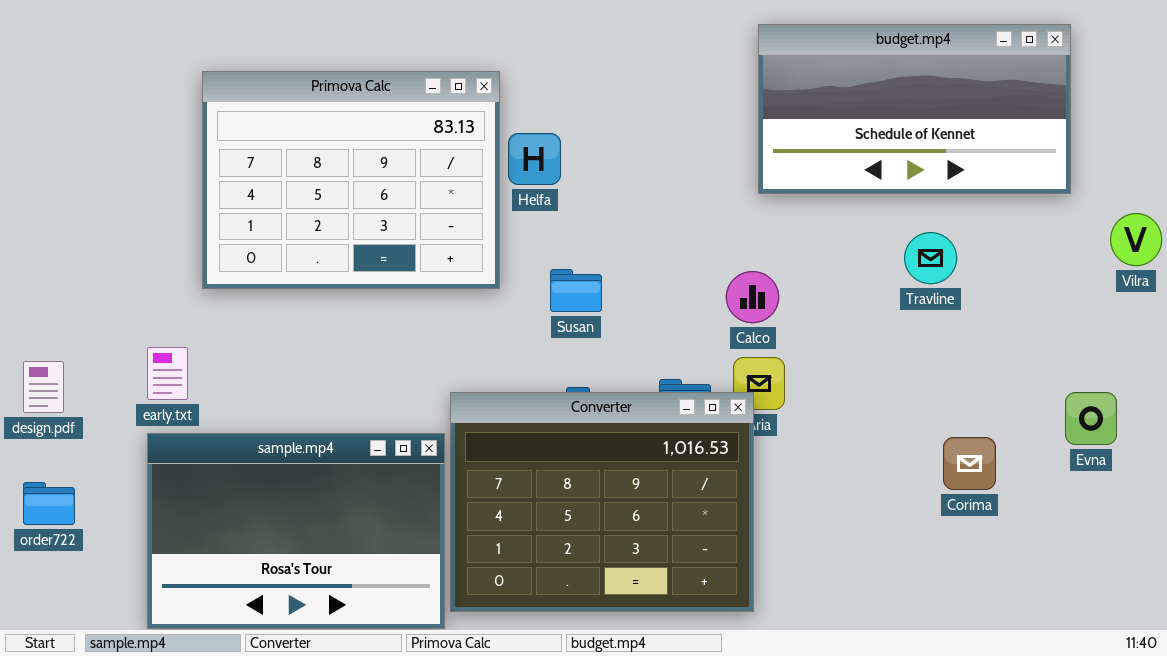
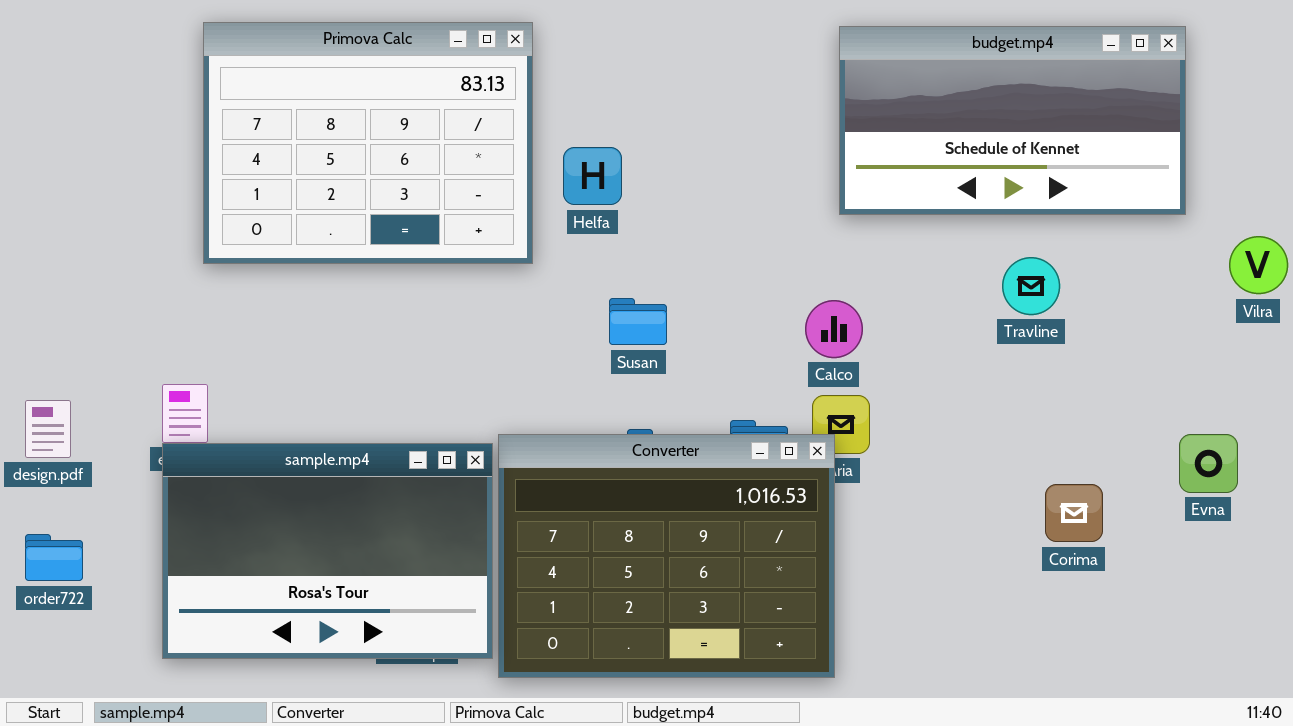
Primova Calc: [202,71,500,289] -> [203,22,533,264], moved
sample.mp4: [147,433,445,629] -> [162,443,493,659], moved

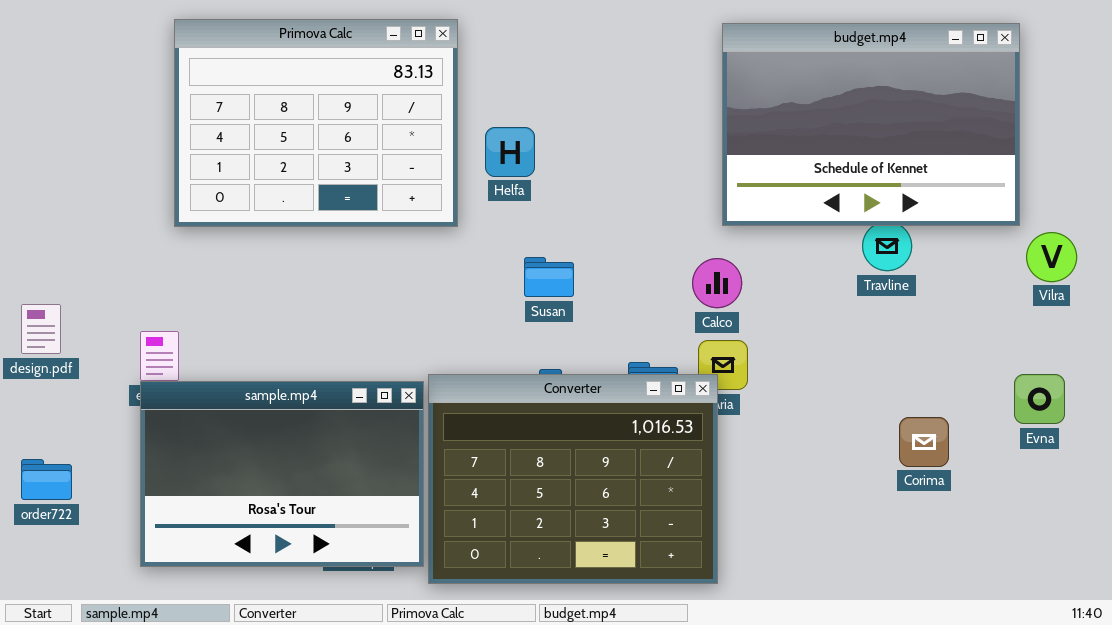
budget.mp4: [839,26,1186,215] -> [722,23,1020,226], resized
Vilra: [1229,236,1288,294] -> [1026,232,1077,282], moved
design.pdf: [25,400,71,458] -> [21,304,61,354], moved

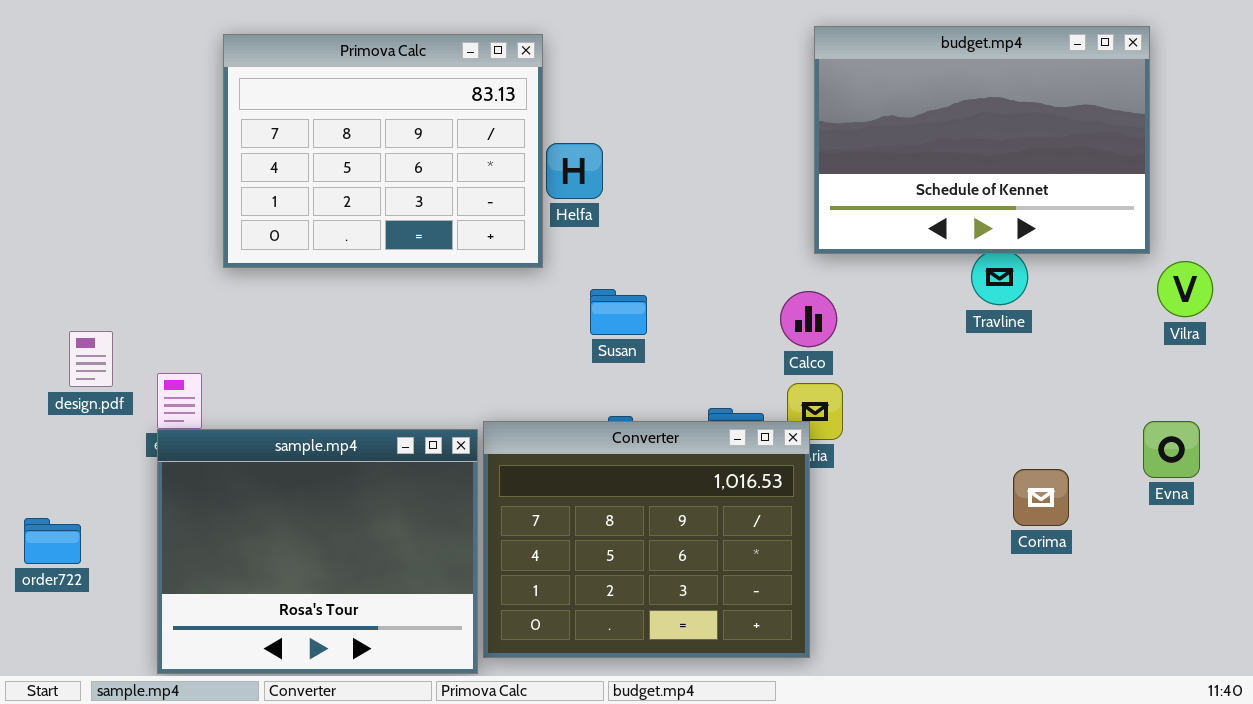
Primova Calc: [174,19,458,227] -> [223,34,543,268], moved
design.pdf: [21,304,61,354] -> [69,331,113,387], moved
sample.mp4: [140,381,424,567] -> [157,429,478,674], resized

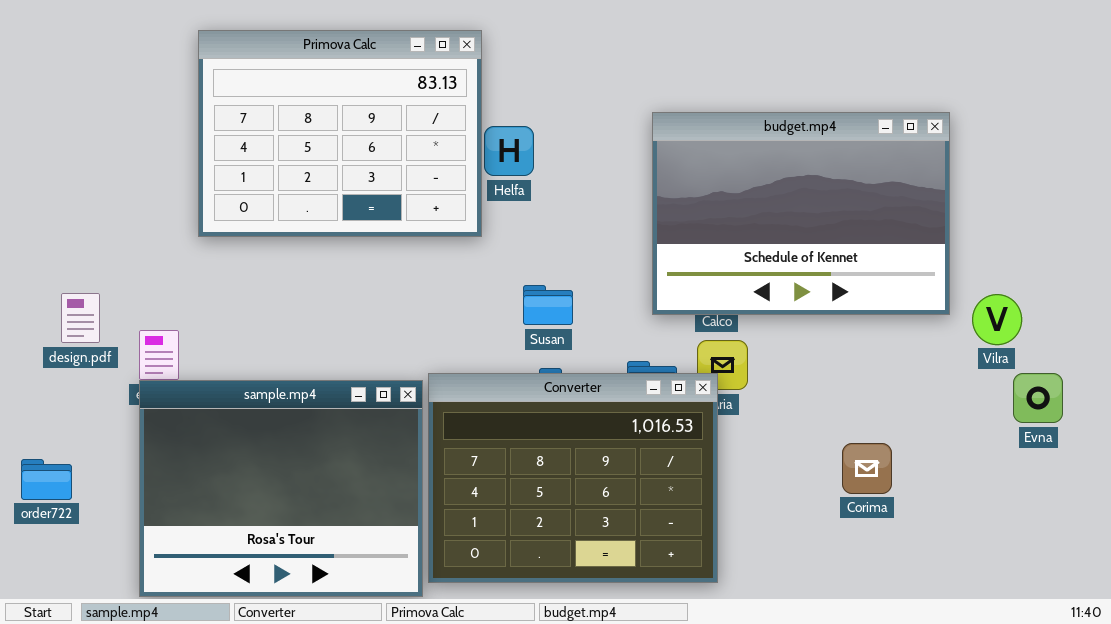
budget.mp4: [814,26,1150,254] -> [652,112,950,315], moved
Vilra: [1157,261,1213,317] -> [972,294,1022,345], moved
Susan: [590,289,647,335] -> [523,285,573,325], moved
Corima: [1013,469,1069,526] -> [842,443,892,494], moved

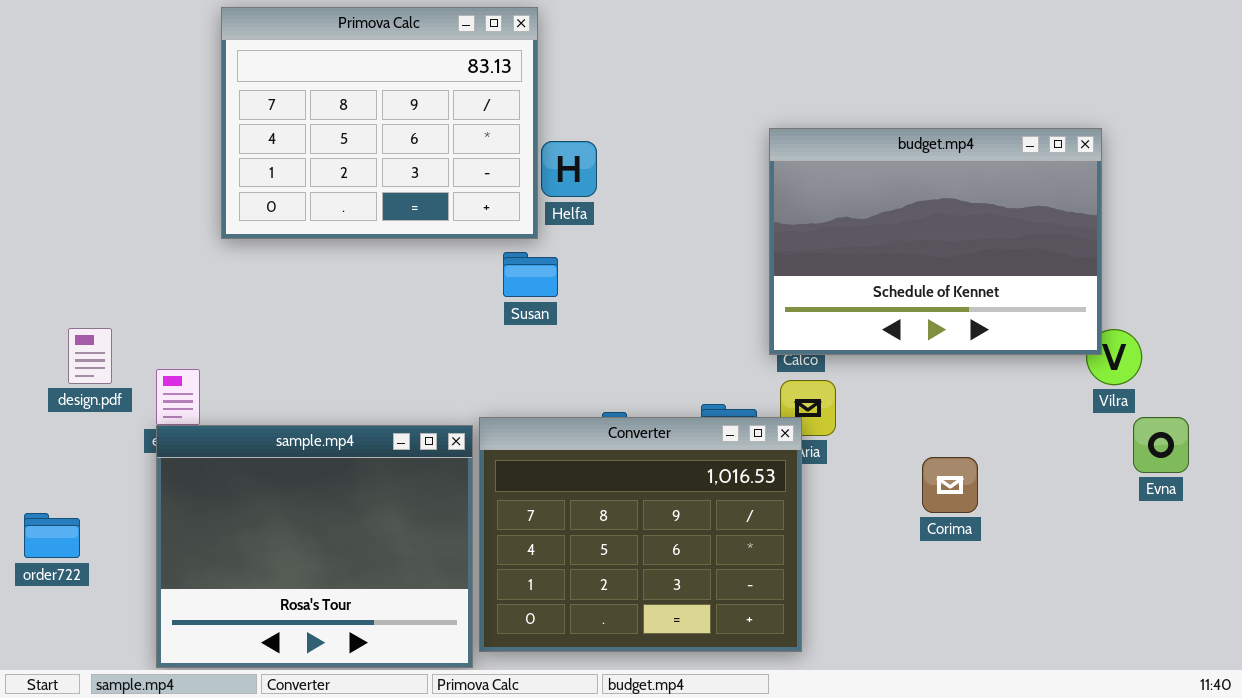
Primova Calc: [198,30,482,237] -> [221,7,538,239], moved
budget.mp4: [652,112,950,315] -> [769,128,1102,355], moved
Susan: [523,285,573,325] -> [503,252,558,297], moved
Corima: [842,443,892,494] -> [922,457,978,513], moved

